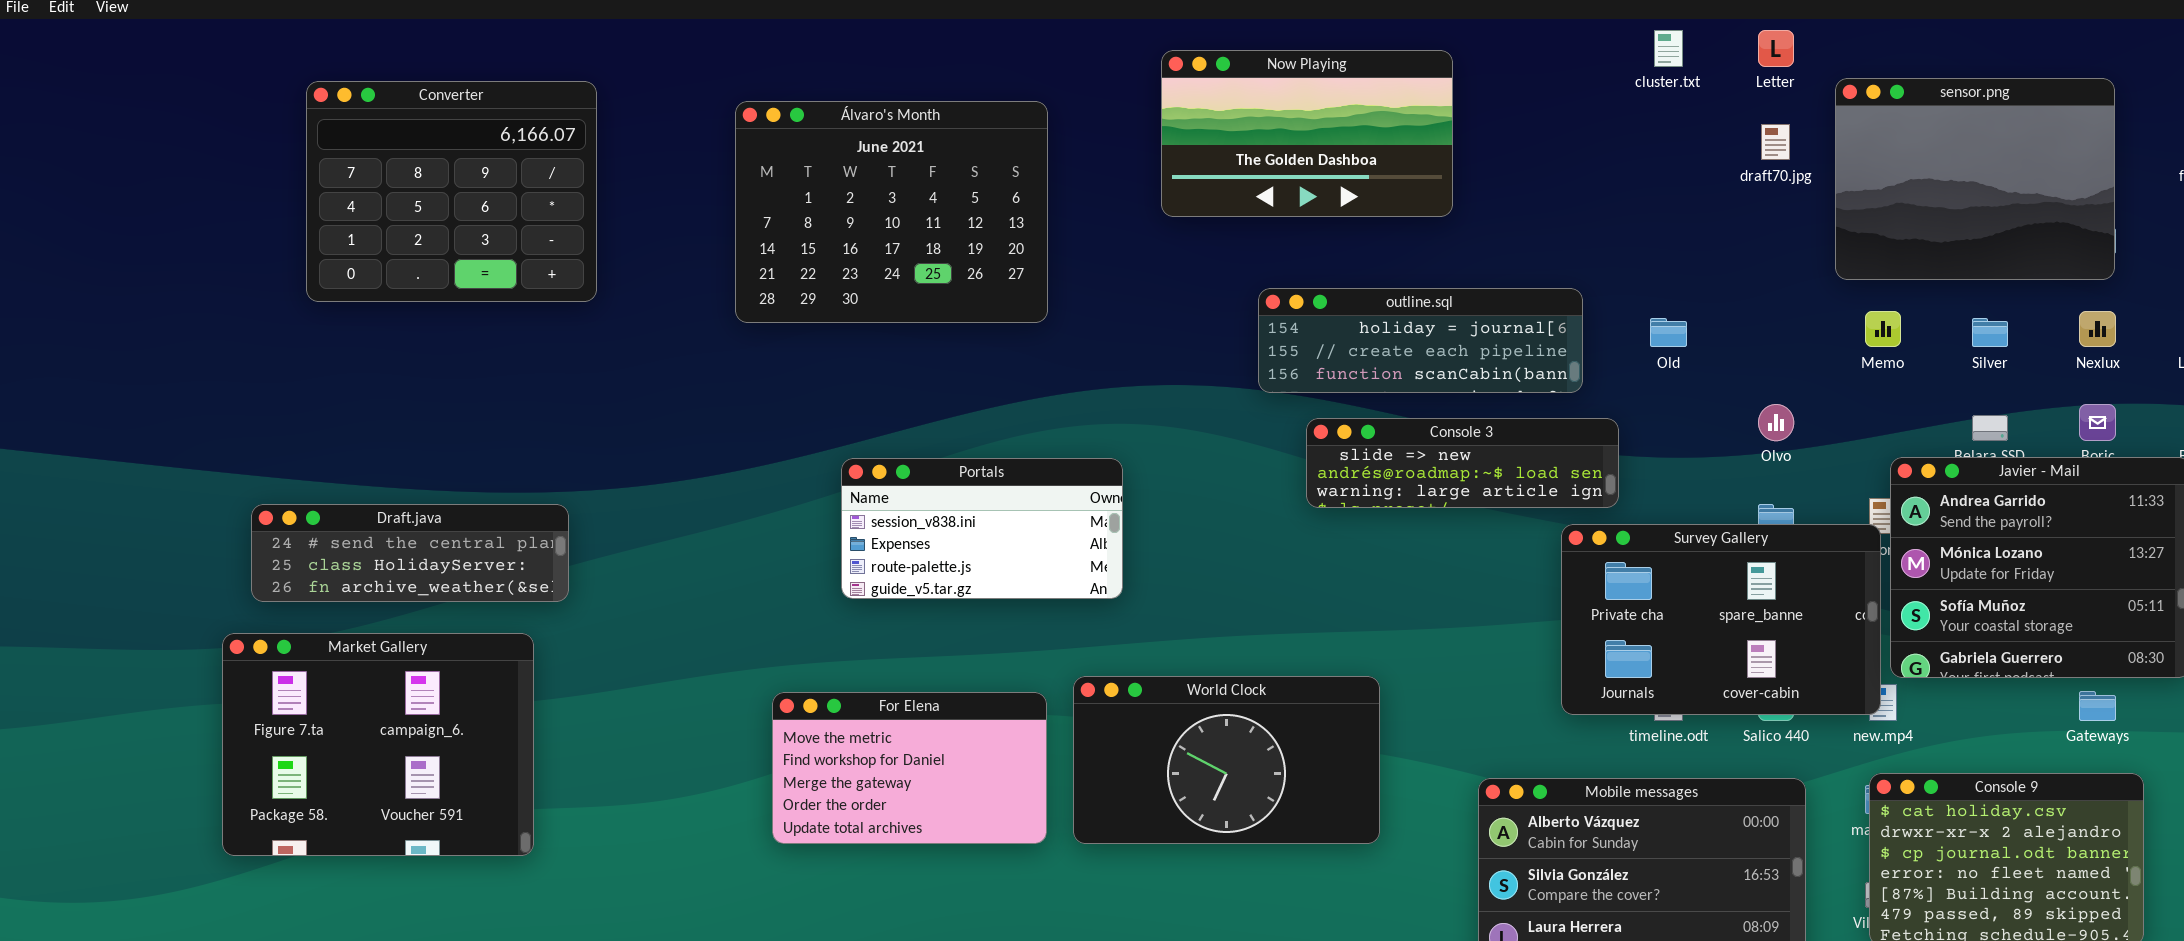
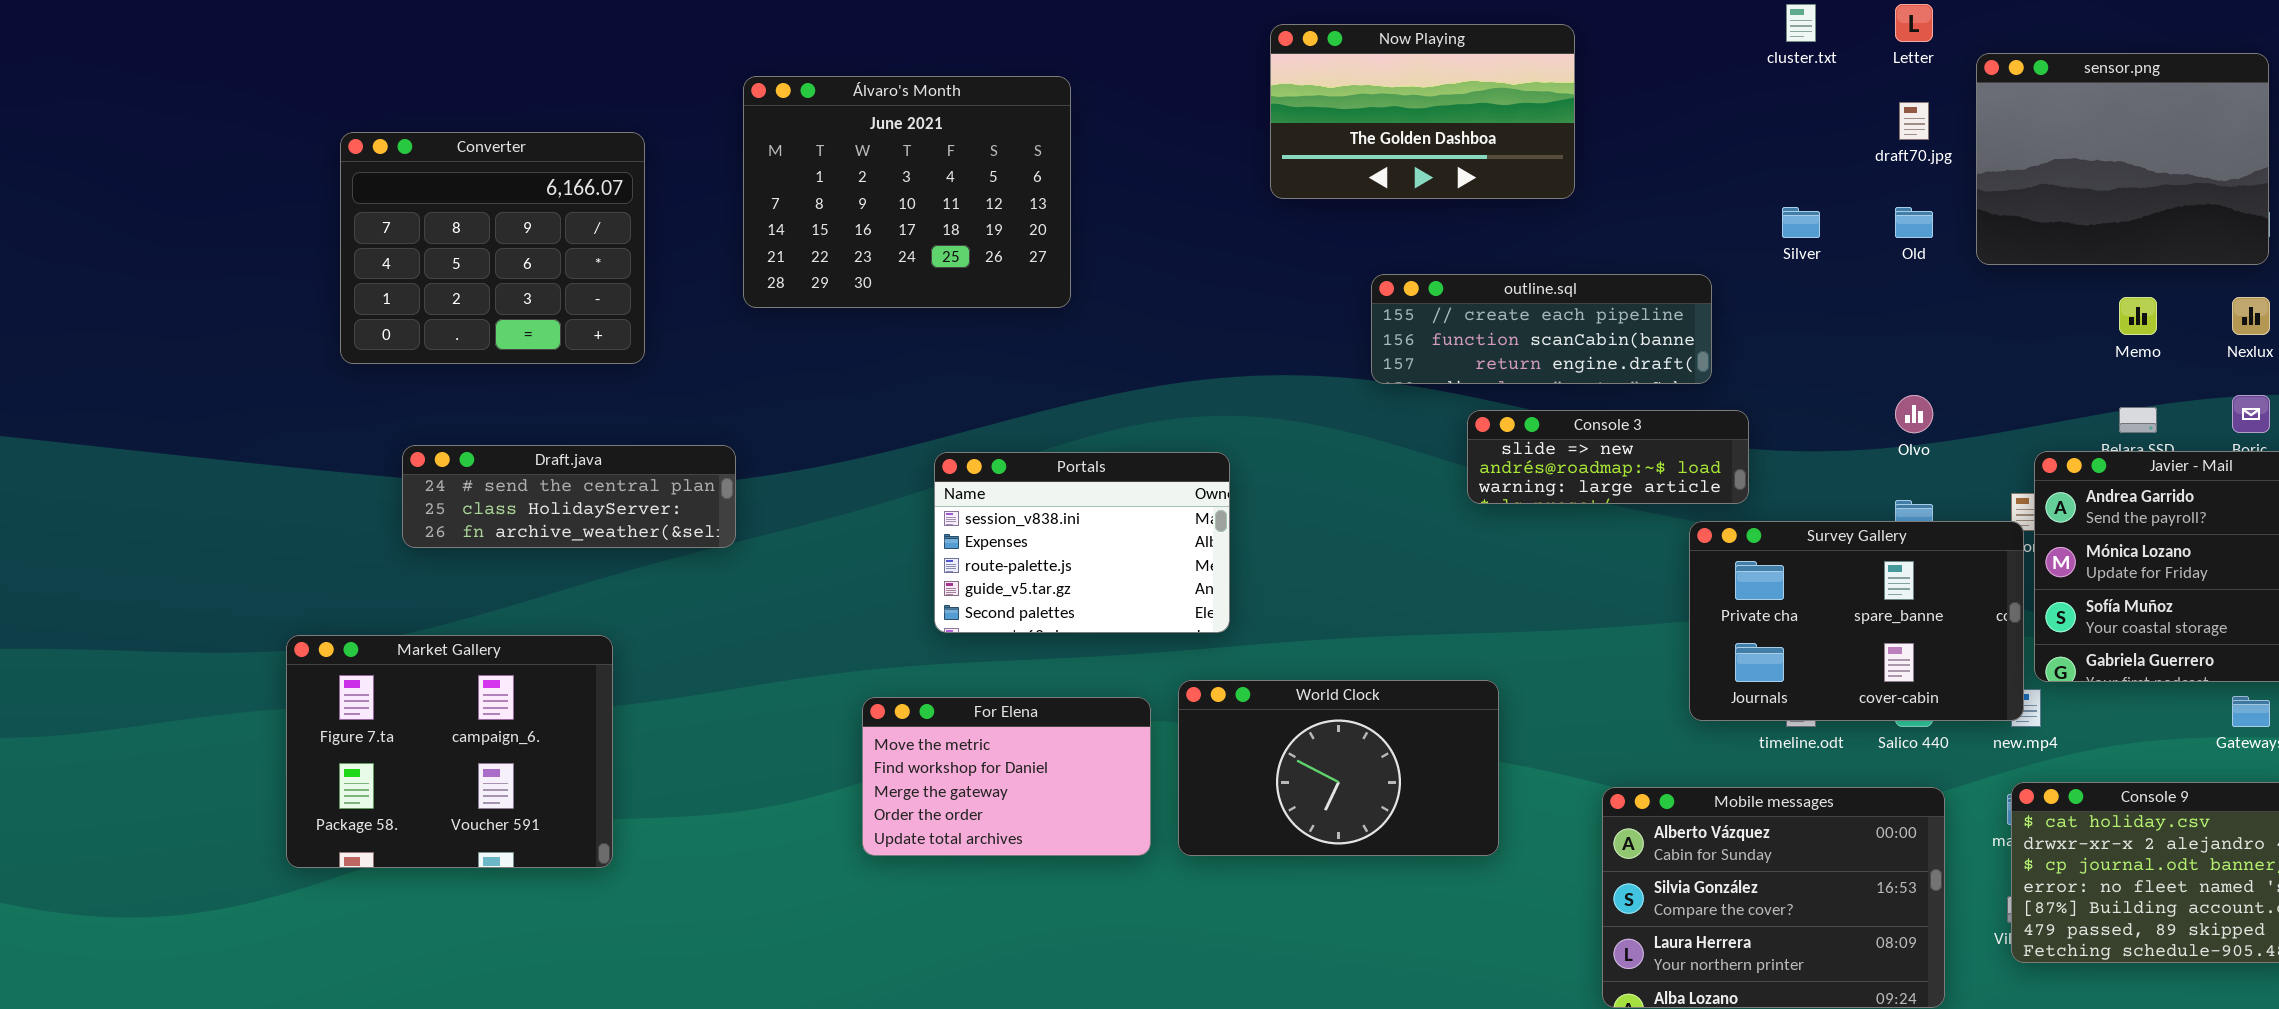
Converter: [306,81,597,302] -> [340,132,645,364], moved
Álvaro's Month: [735,101,1048,323] -> [743,76,1071,308], moved
outline.sql: [1258,288,1583,393] -> [1371,274,1712,384], scrolled down 1 row
Memo: [1865,311,1901,347] -> [2119,297,2157,335], moved
Old: [1650,318,1687,347] -> [1895,207,1933,238], moved
Silver: [1972,318,2008,347] -> [1782,207,1820,238], moved
Console 3: [1306,418,1619,508] -> [1467,410,1749,504], resized
Portals: [841,458,1123,599] -> [934,452,1230,633], resized
Draft.java: [251,504,569,602] -> [402,445,736,548], moved

